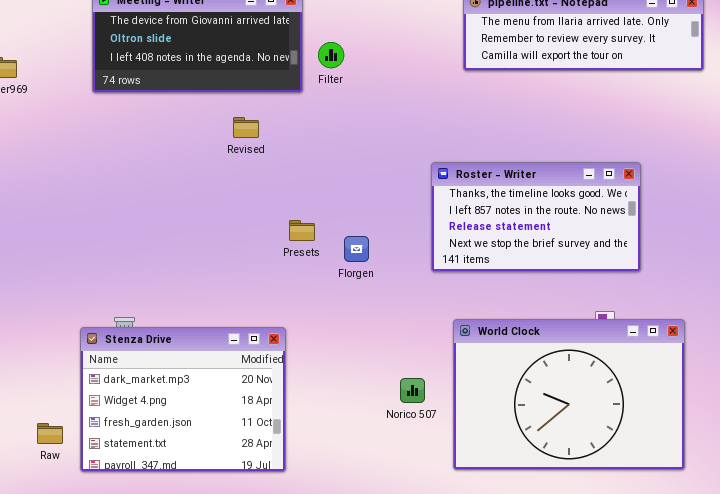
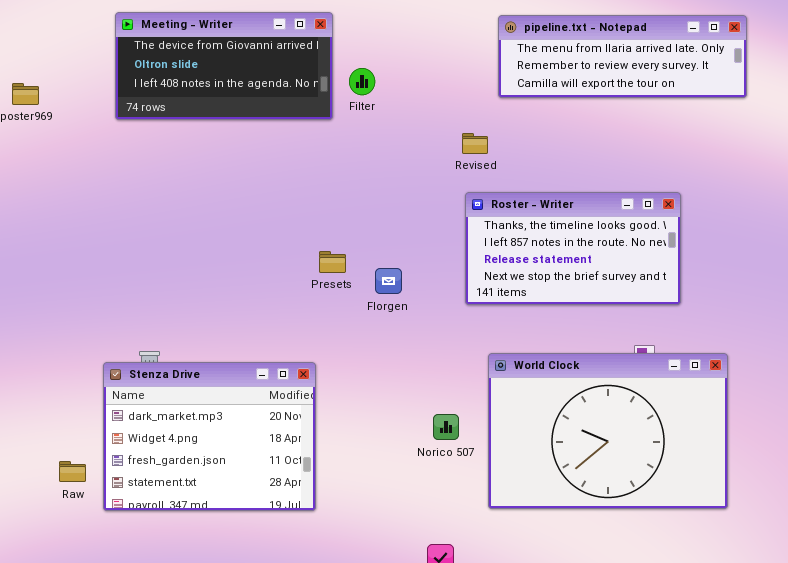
Revised: [233,117,259,138] -> [462,133,488,154], moved

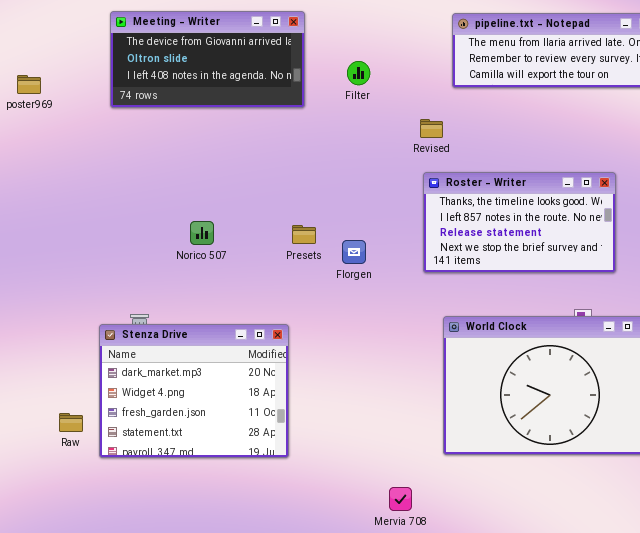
Filter: [349,68,375,95] -> [347,61,370,85], moved
Norico 507: [433,414,459,440] -> [190,221,214,245], moved

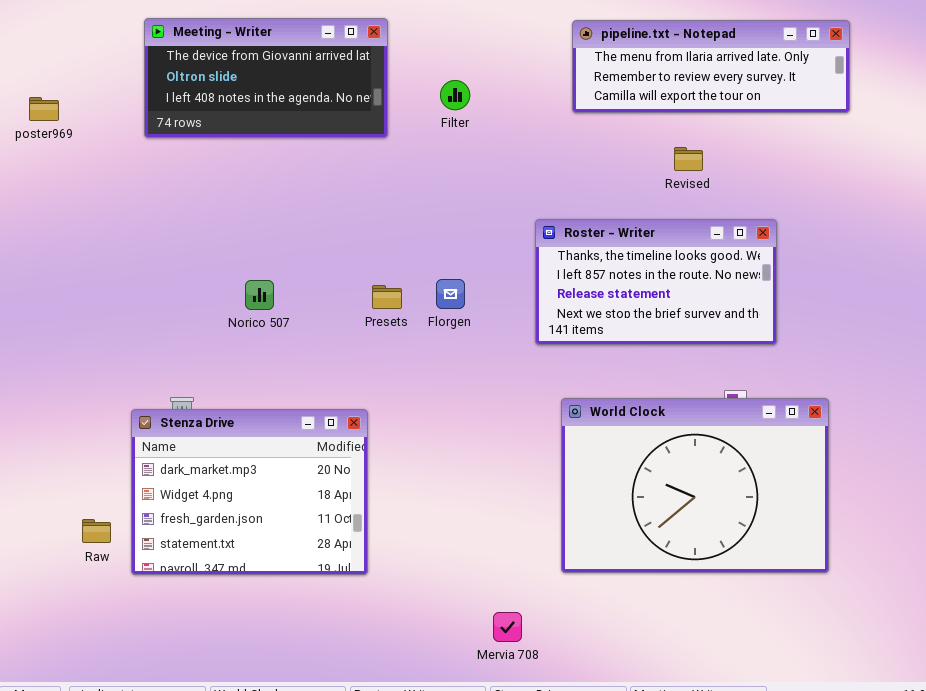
Revised: [420,119,443,138] -> [674,147,703,171], moved
Florgen: [342,240,366,264] -> [436,279,465,309], moved

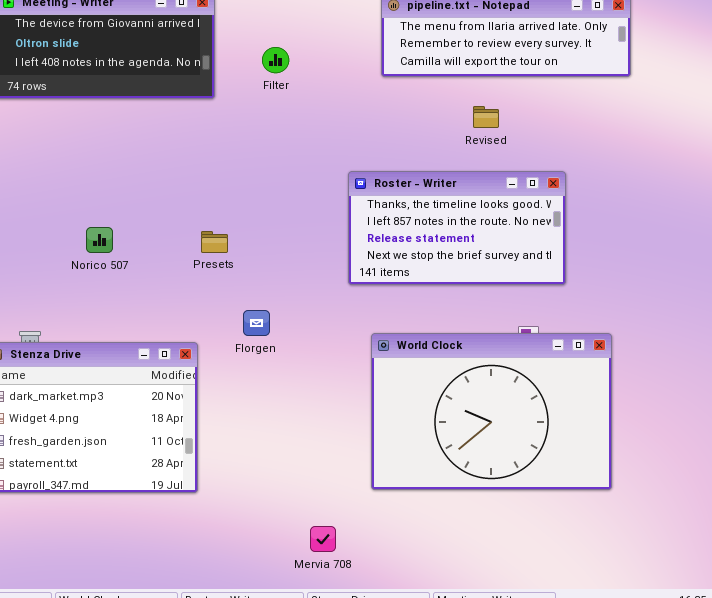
Florgen: [436,279,465,309] -> [243,310,270,336], moved

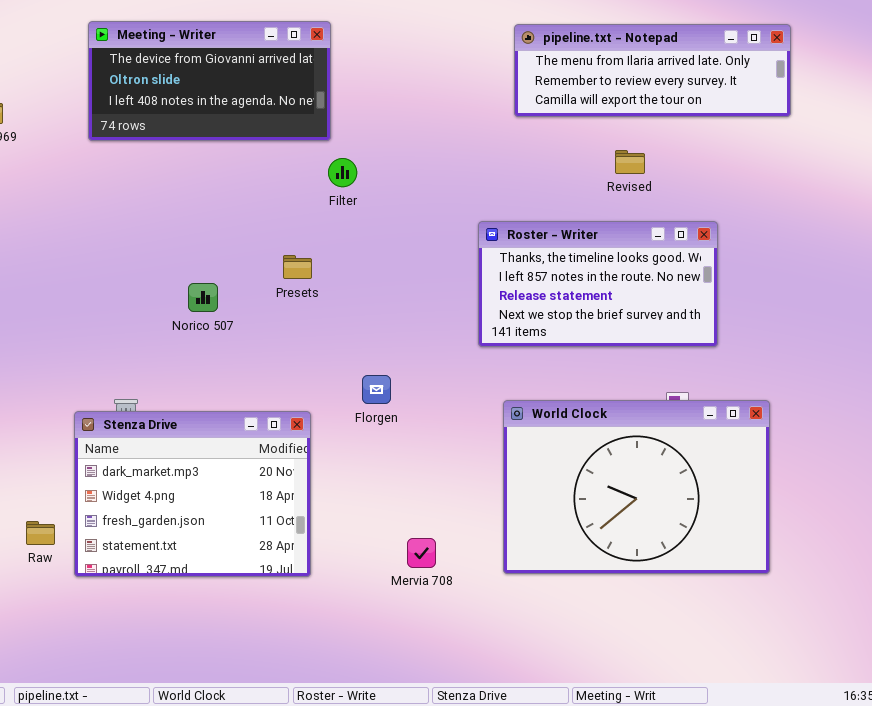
Filter: [262,47,289,73] -> [328,158,357,187], moved
Presets: [201,231,228,253] -> [283,255,312,279], moved
Mervia 708: [310,526,336,552] -> [407,538,436,568], moved

